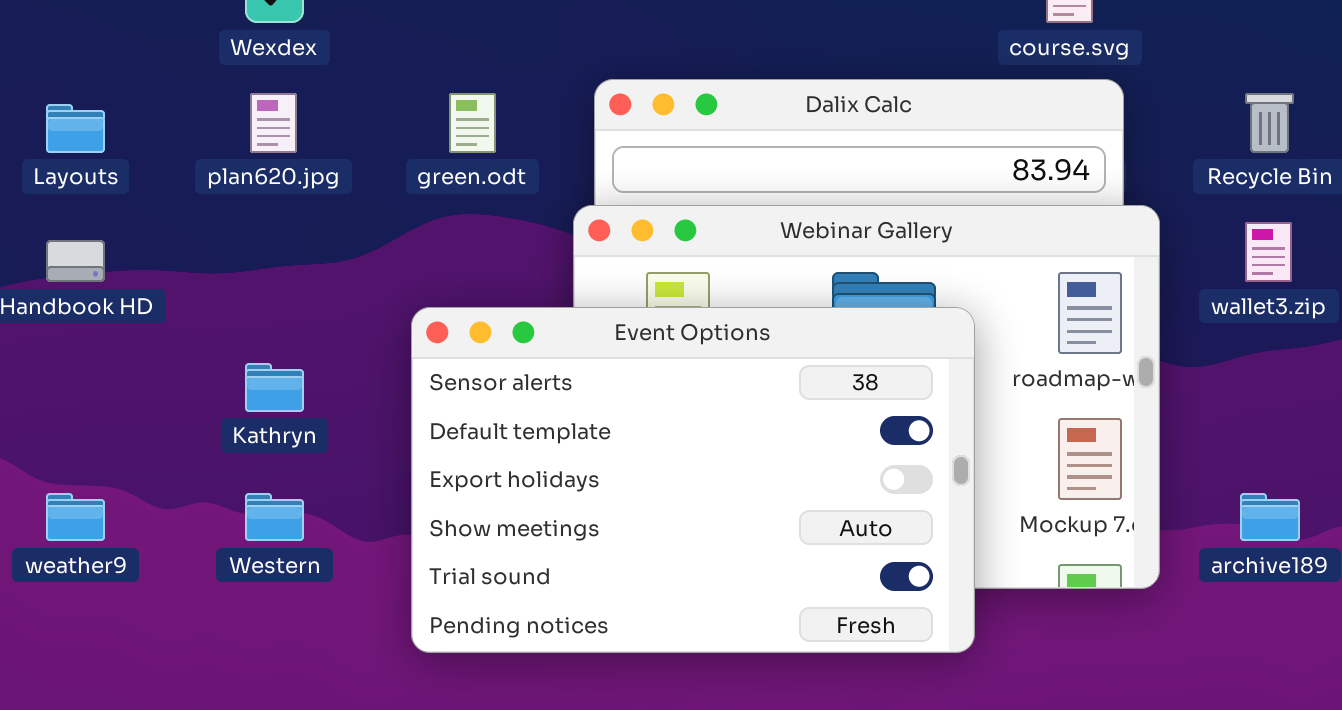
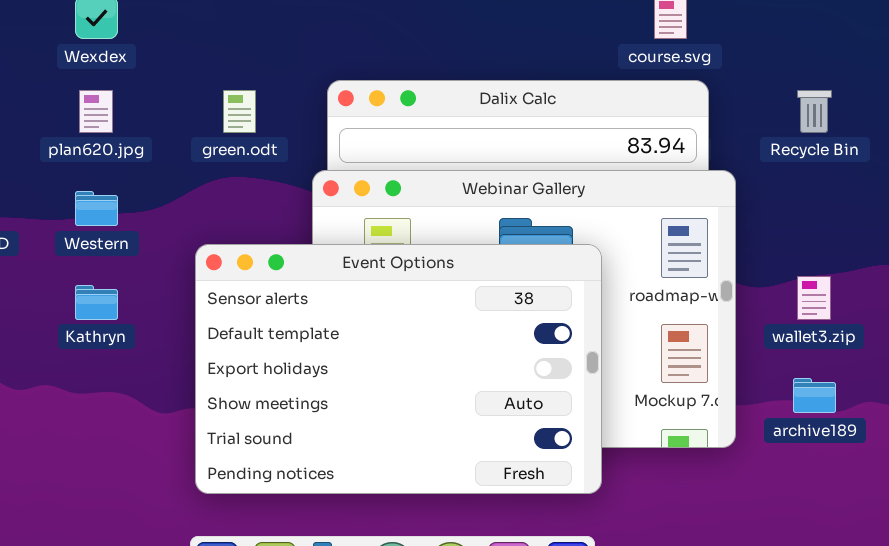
wallet3.zip: [1245,222,1292,282] -> [797,276,831,320], moved
Western: [245,493,304,541] -> [75,191,118,226], moved

